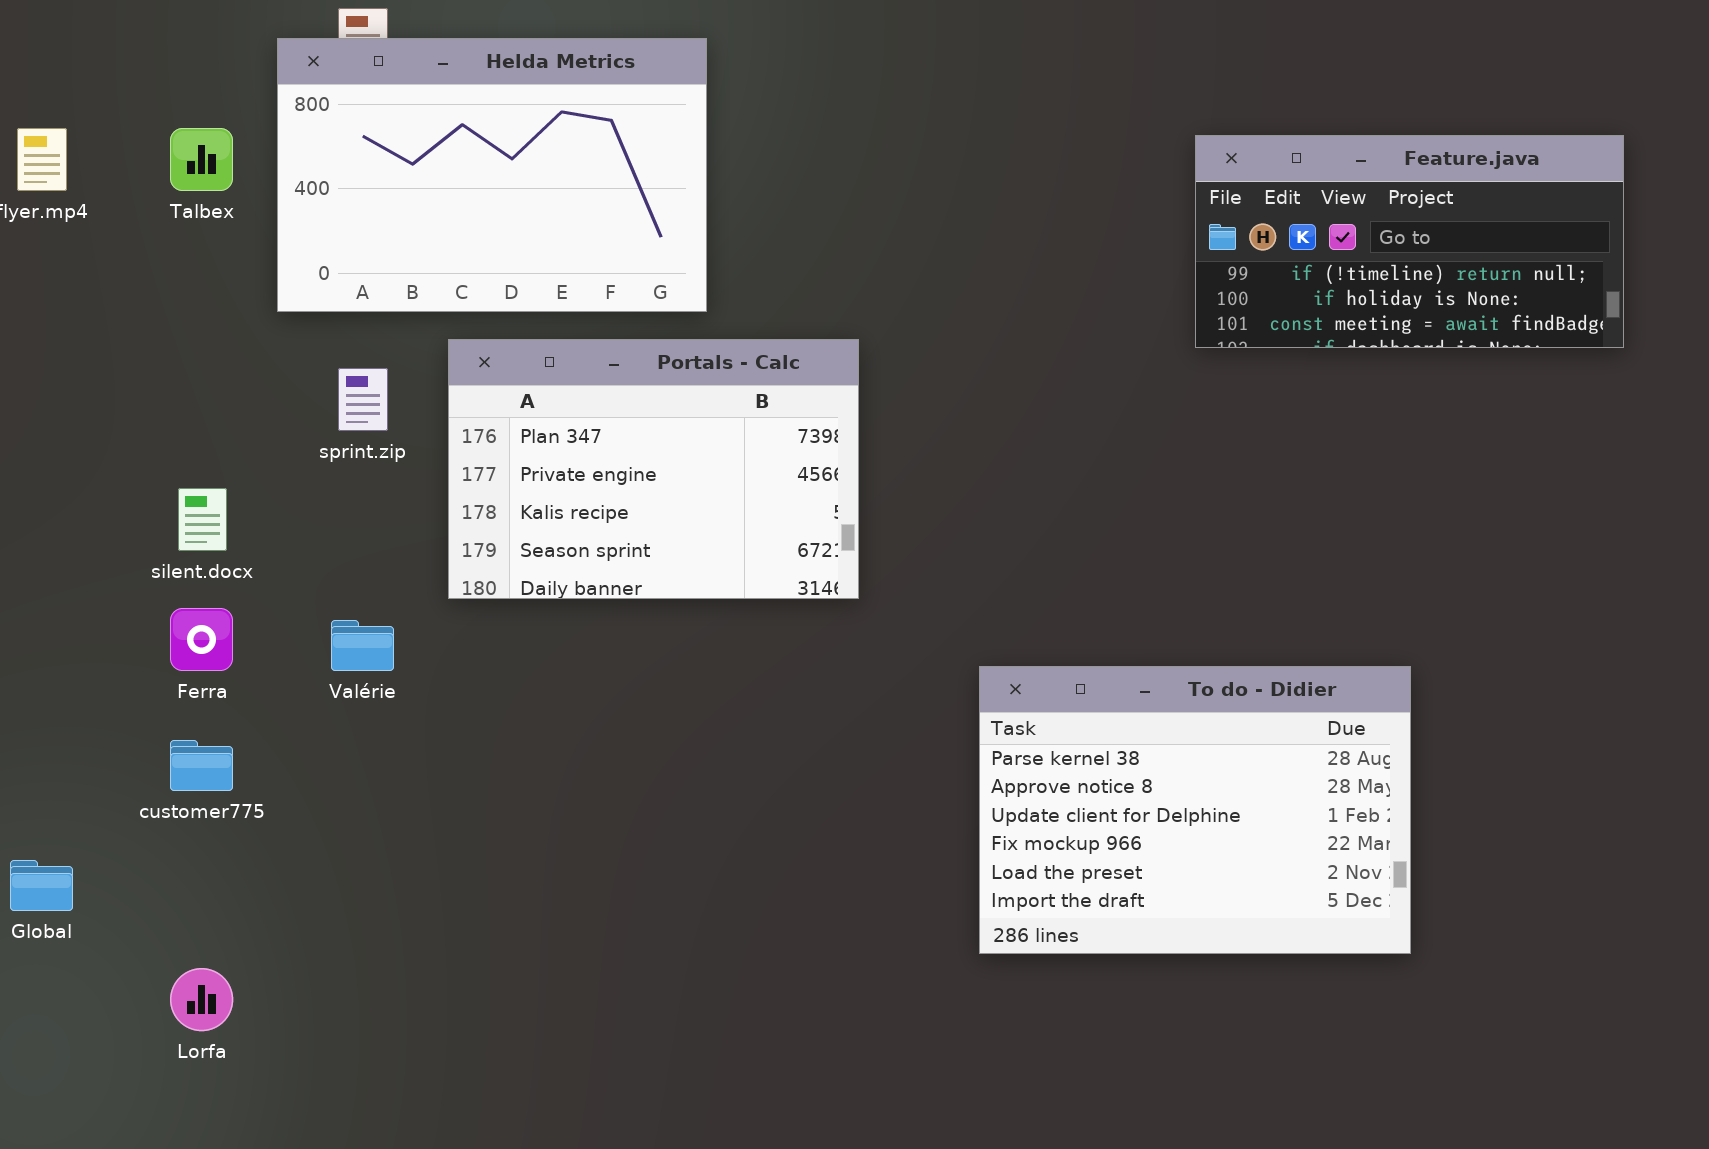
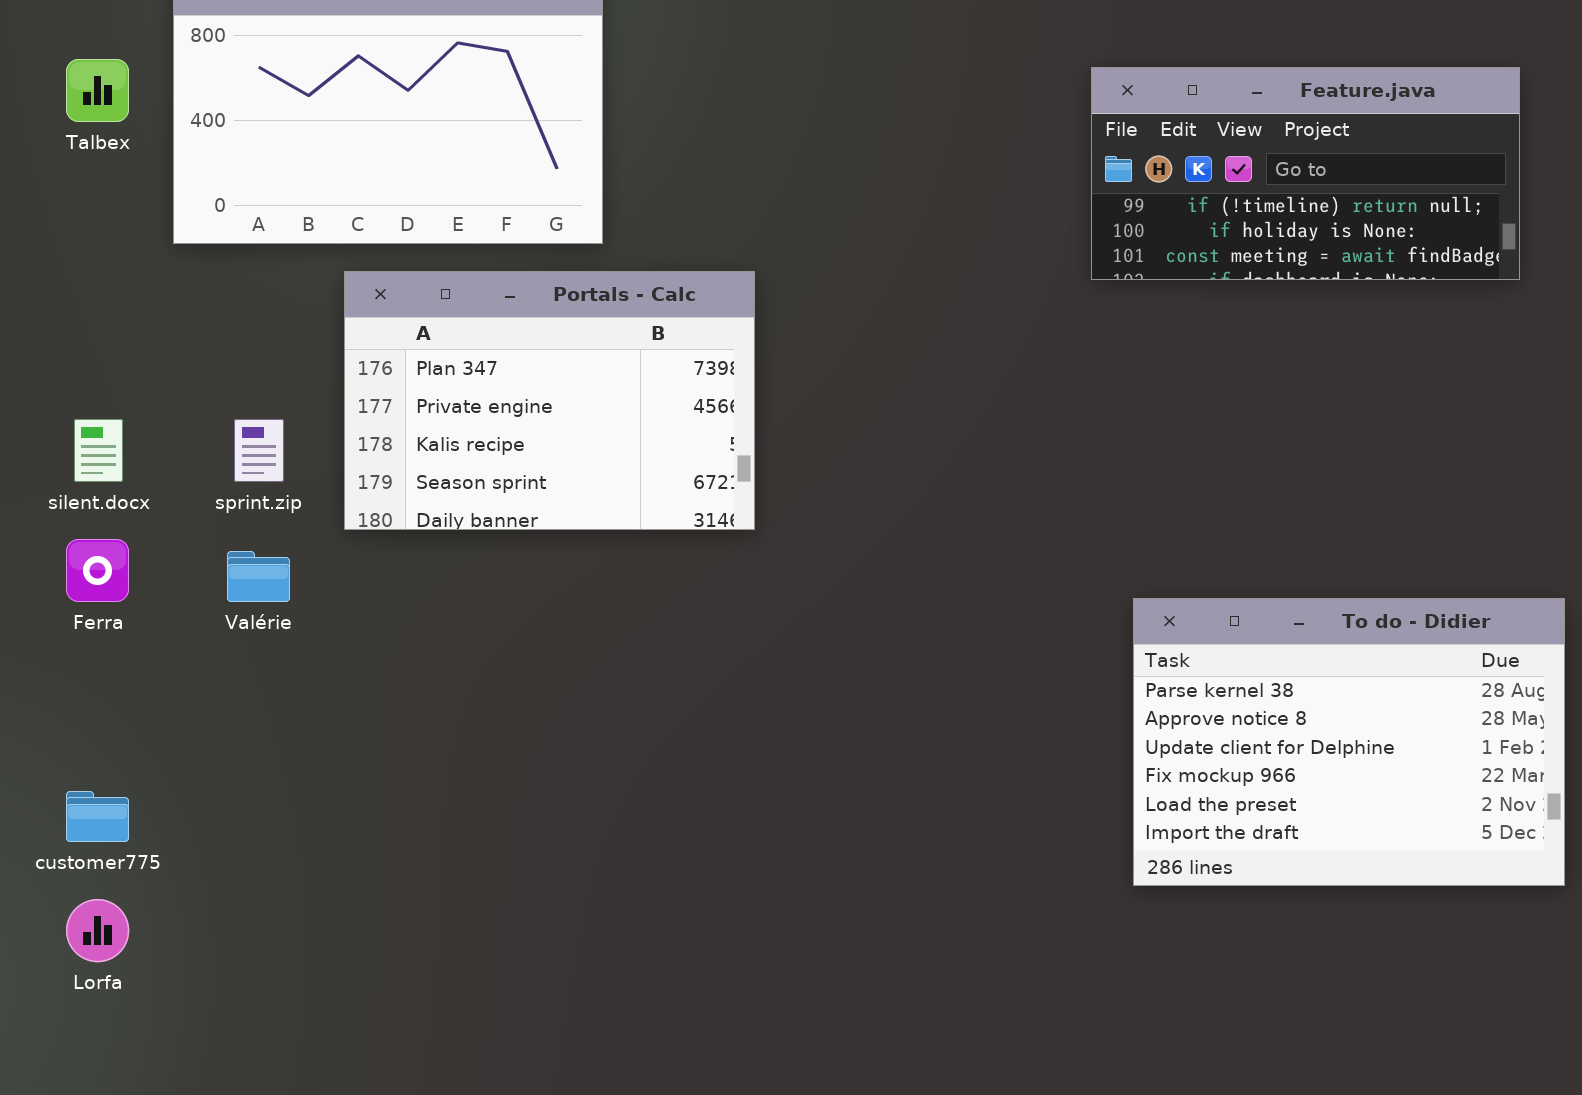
sprint.zip: [338,368,388,431] -> [234,419,284,482], moved
To do - Didier: [979,666,1411,954] -> [1133,598,1565,886], moved
customer775: [170,740,233,791] -> [66,791,129,842], moved

